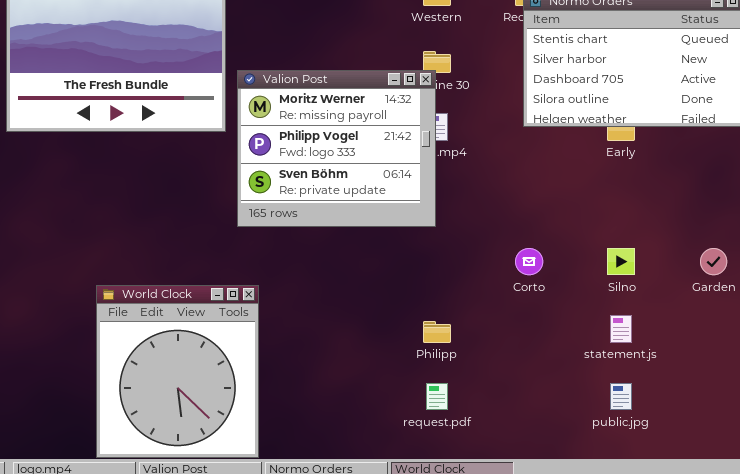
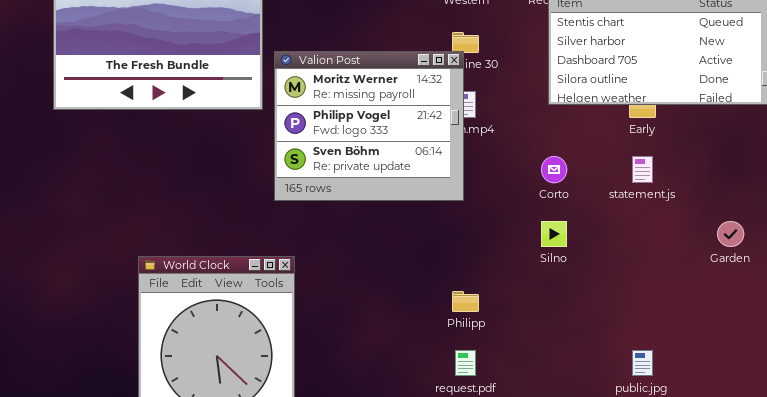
Corto: [515,248,543,275] -> [541,156,567,183], moved
Silno: [607,248,635,275] -> [541,221,567,247], moved
statement.js: [610,315,632,343] -> [632,156,653,183], moved

